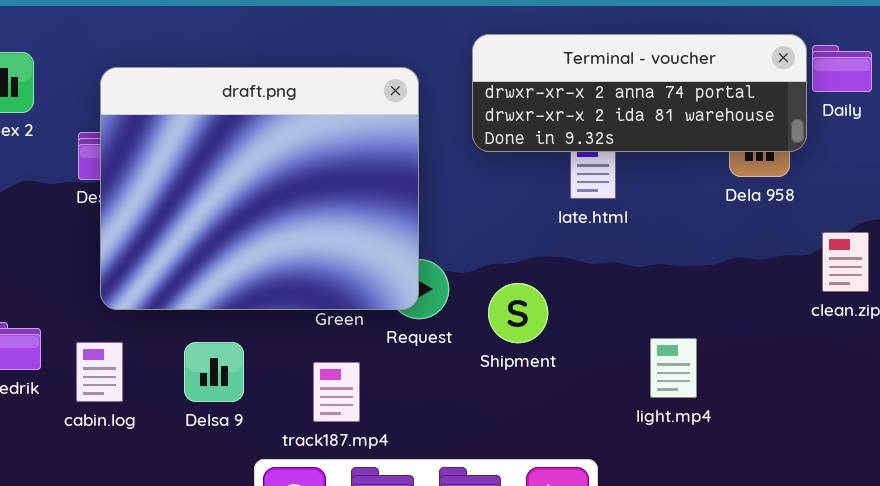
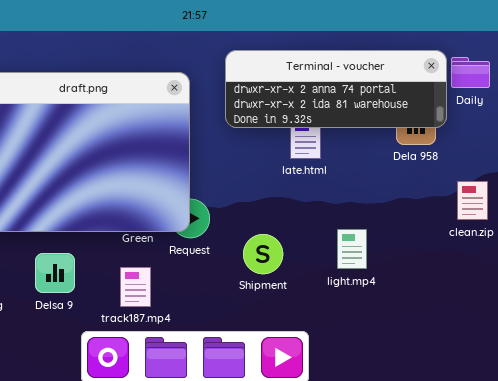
Shipment: [488,283,548,343] -> [243,234,283,274], moved
light.mp4: [650,338,697,398] -> [337,229,367,269], moved

